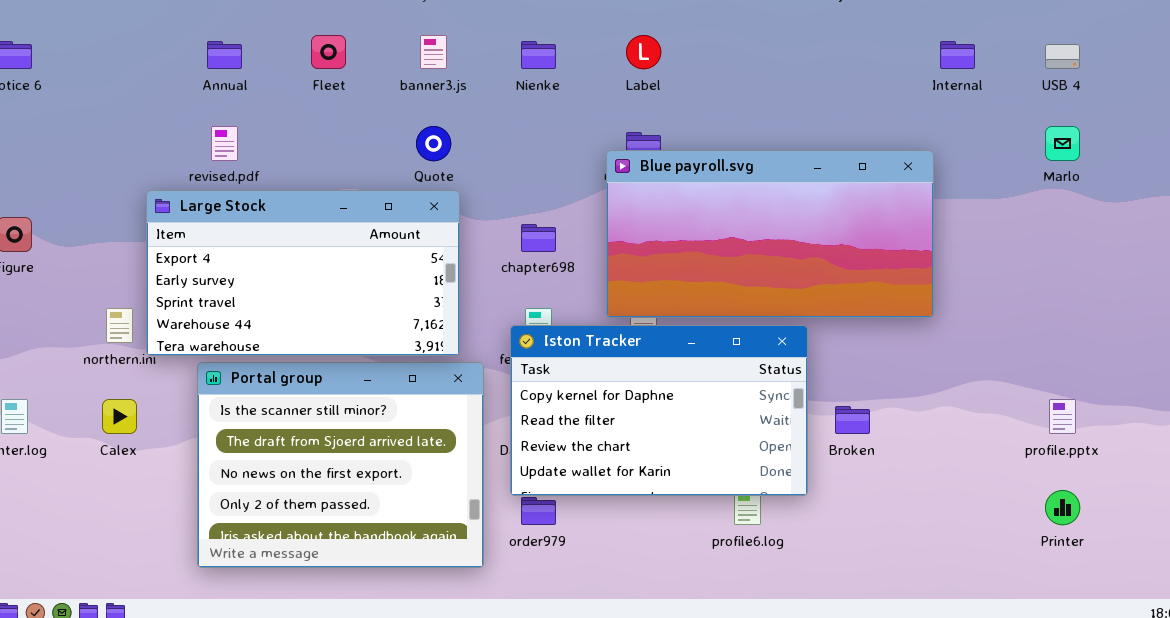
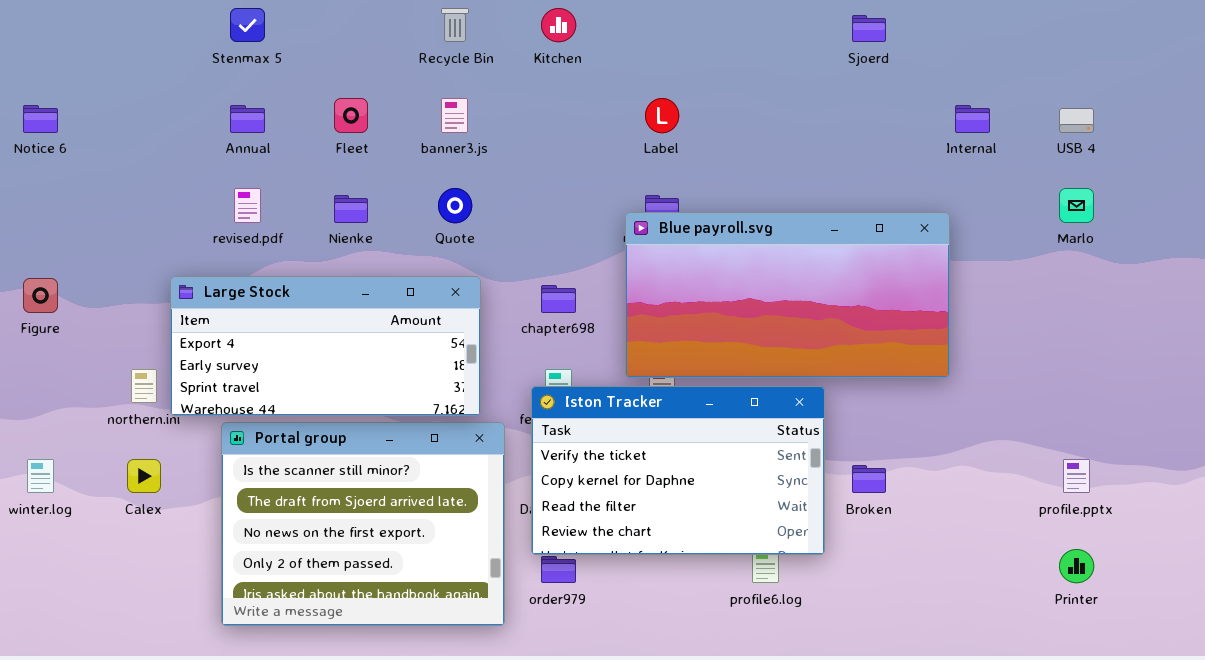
Nienke: [521,41,556,69] -> [334,195,368,223], moved
Large Stock: [146,190,460,356] -> [170,276,481,416], resized
Iston Tracker: [510,325,808,496] -> [531,386,825,555], scrolled up 1 row

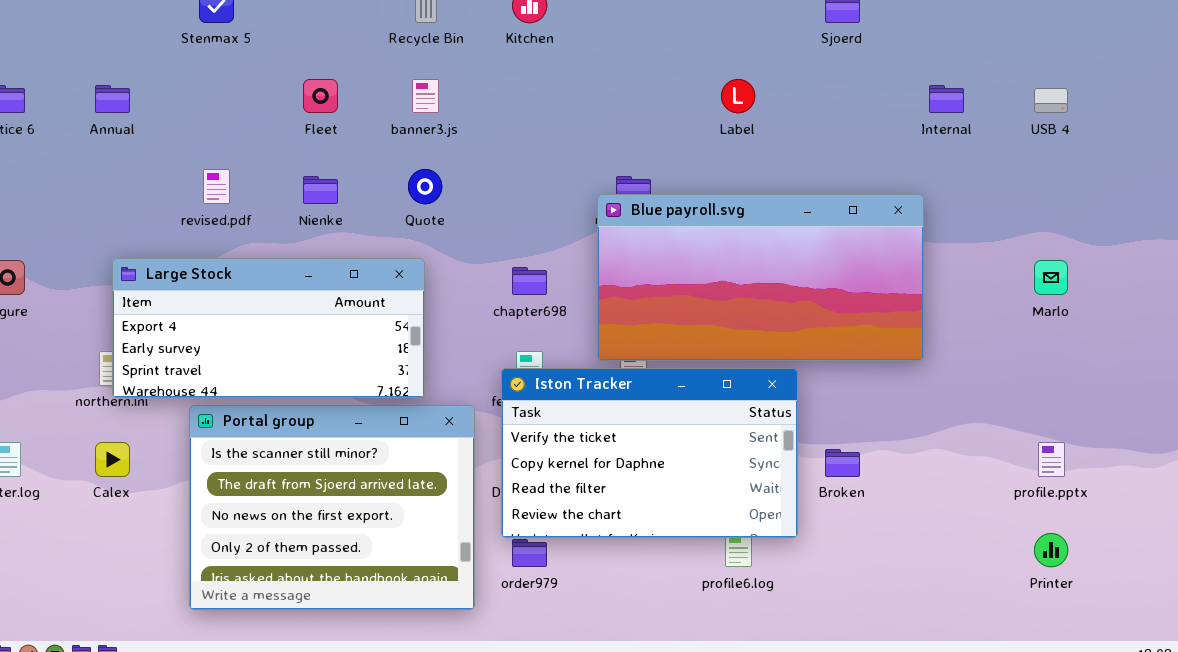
Label: [645,98,679,133] -> [721,79,755,113], moved
Annual: [230,105,265,133] -> [95,85,130,113], moved
Marlo: [1059,188,1094,223] -> [1034,260,1068,295], moved
Large Stock: [170,276,481,416] -> [112,258,425,398], moved

